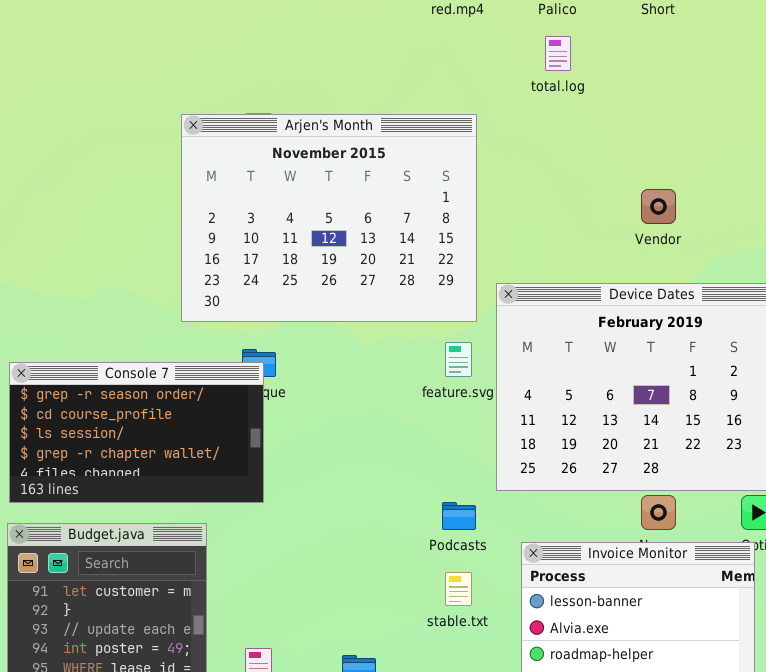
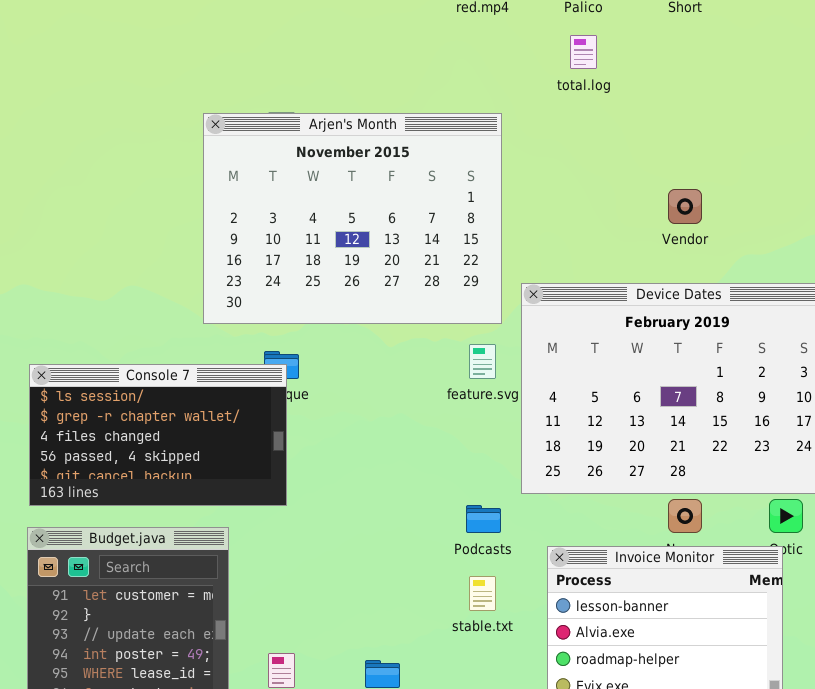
Console 7: [9,362,264,503] -> [29,364,287,506], scrolled down 2 rows

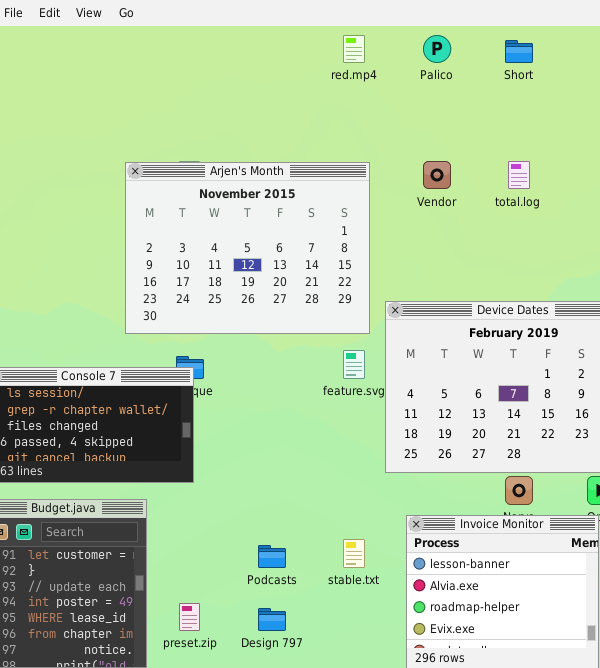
total.log: [570,35,597,69] -> [508,161,530,189], moved
Vendor: [668,189,702,224] -> [423,161,451,189], moved
Podcasts: [466,505,501,533] -> [258,545,286,568], moved

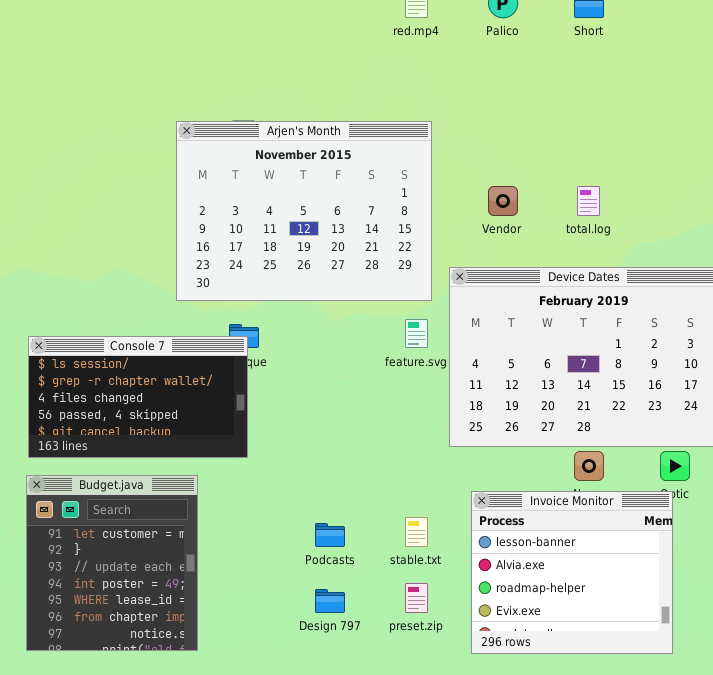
Vendor: [423,161,451,189] -> [488,186,518,216], moved
total.log: [508,161,530,189] -> [577,186,600,216], moved
preset.zip: [179,603,200,631] -> [405,583,428,613], moved

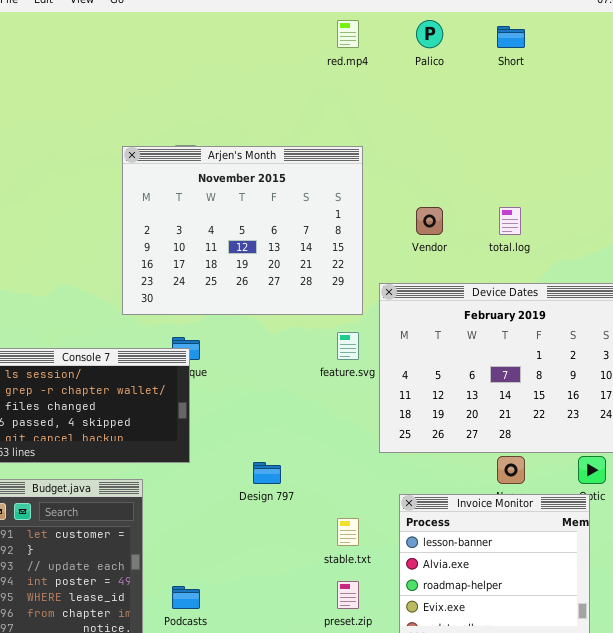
Podcasts: [315,523,345,547] -> [172,586,200,609], moved
Design 797: [315,589,345,613] -> [253,462,281,484], moved

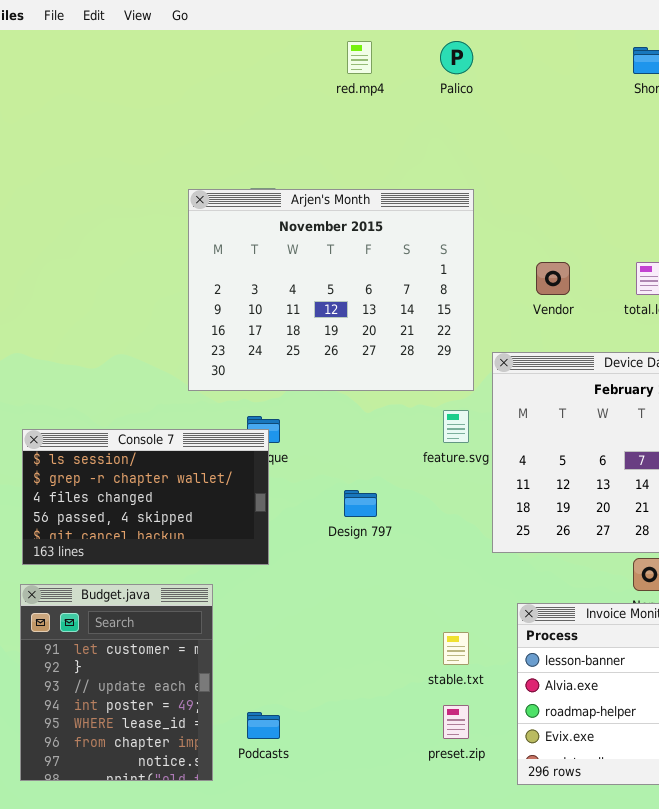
red.mp4: [337,20,359,48] -> [347,41,372,74], moved
Palico: [416,20,443,48] -> [440,41,473,74], moved
Design 797: [253,462,281,484] -> [344,490,377,517], moved

